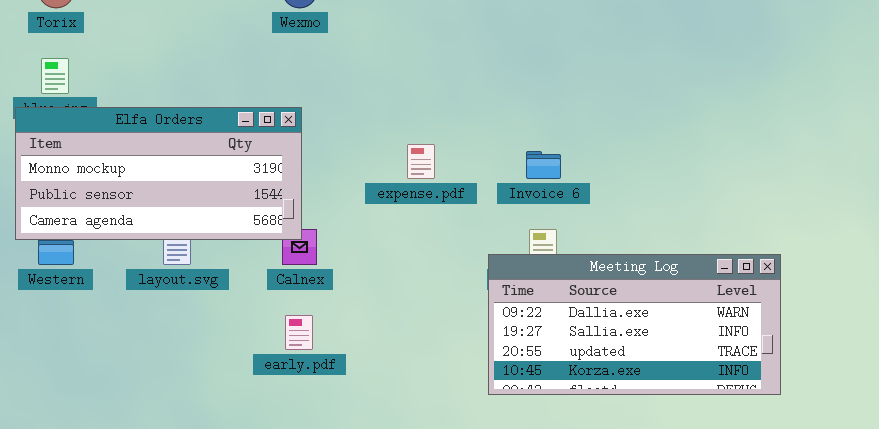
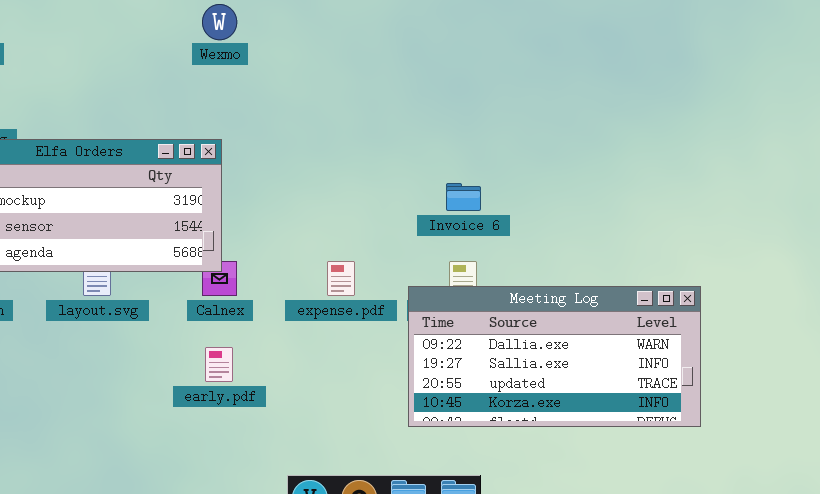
expense.pdf: [407,144,435,179] -> [327,261,355,296], moved

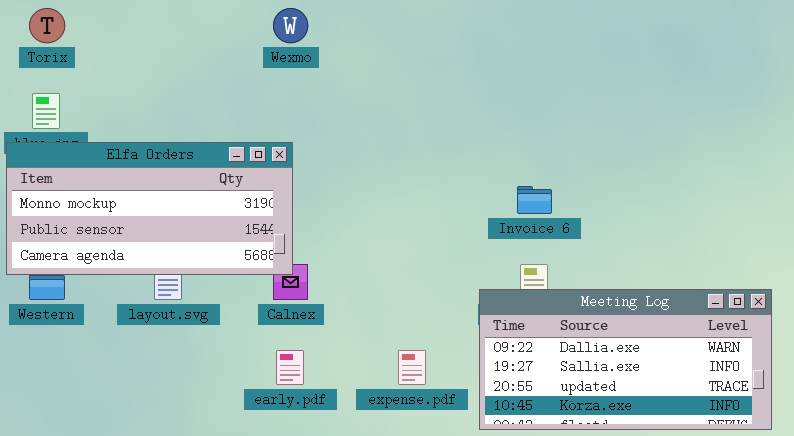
expense.pdf: [327,261,355,296] -> [398,350,426,385], moved

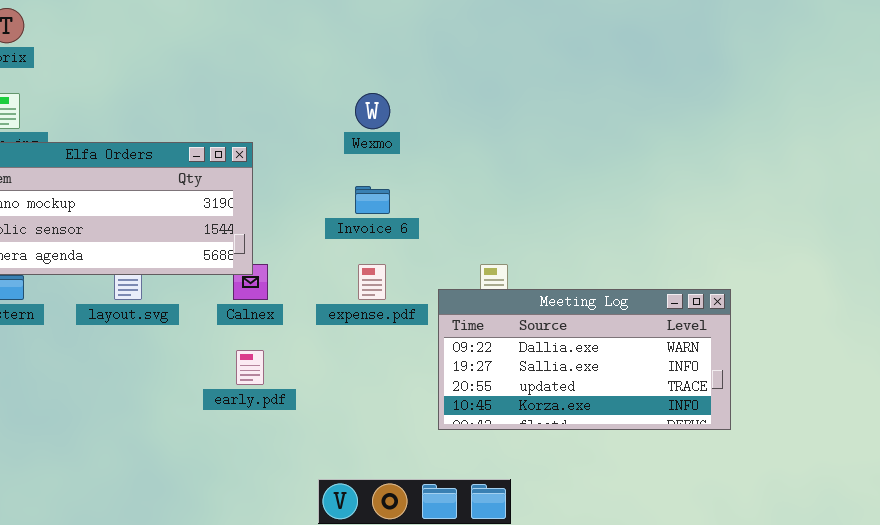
Wexmo: [273,8,308,43] -> [355,93,390,129], moved
Invoice 6: [517,186,552,214] -> [355,186,390,214], moved
expense.pdf: [398,350,426,385] -> [358,264,386,300], moved

